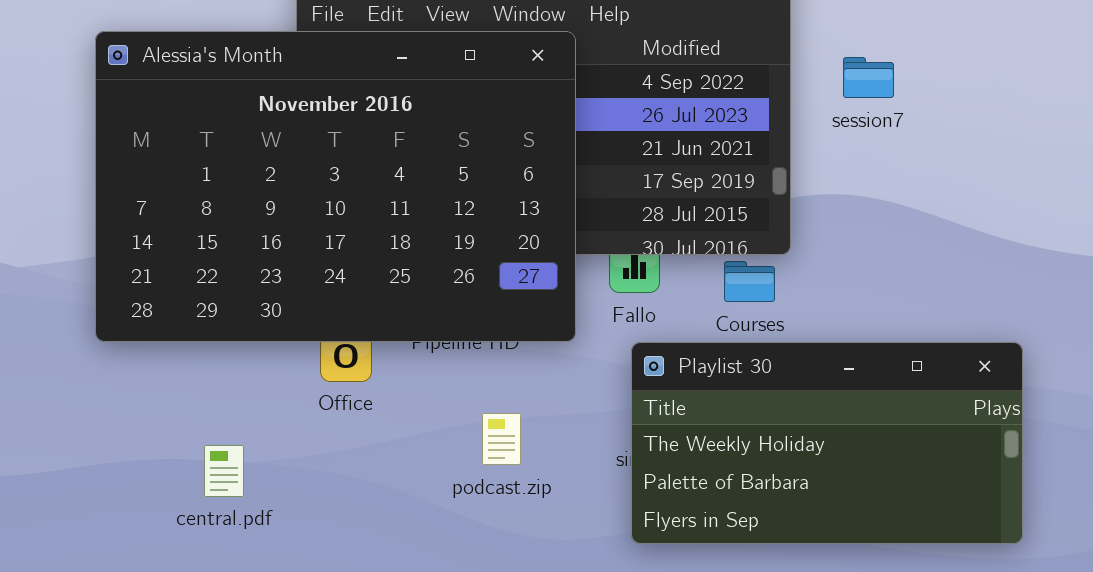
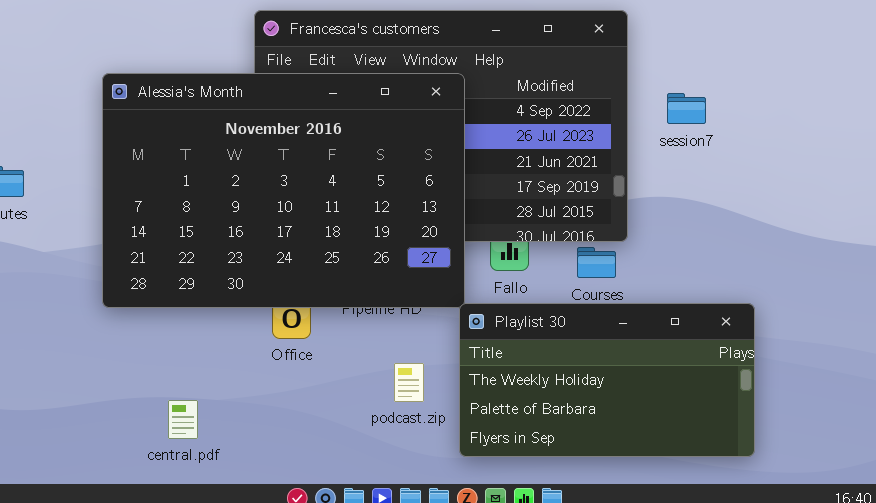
Playlist 30: [631,342,1023,544] -> [459,303,755,457], moved
central.pdf: [204,445,244,497] -> [168,400,198,439], moved

